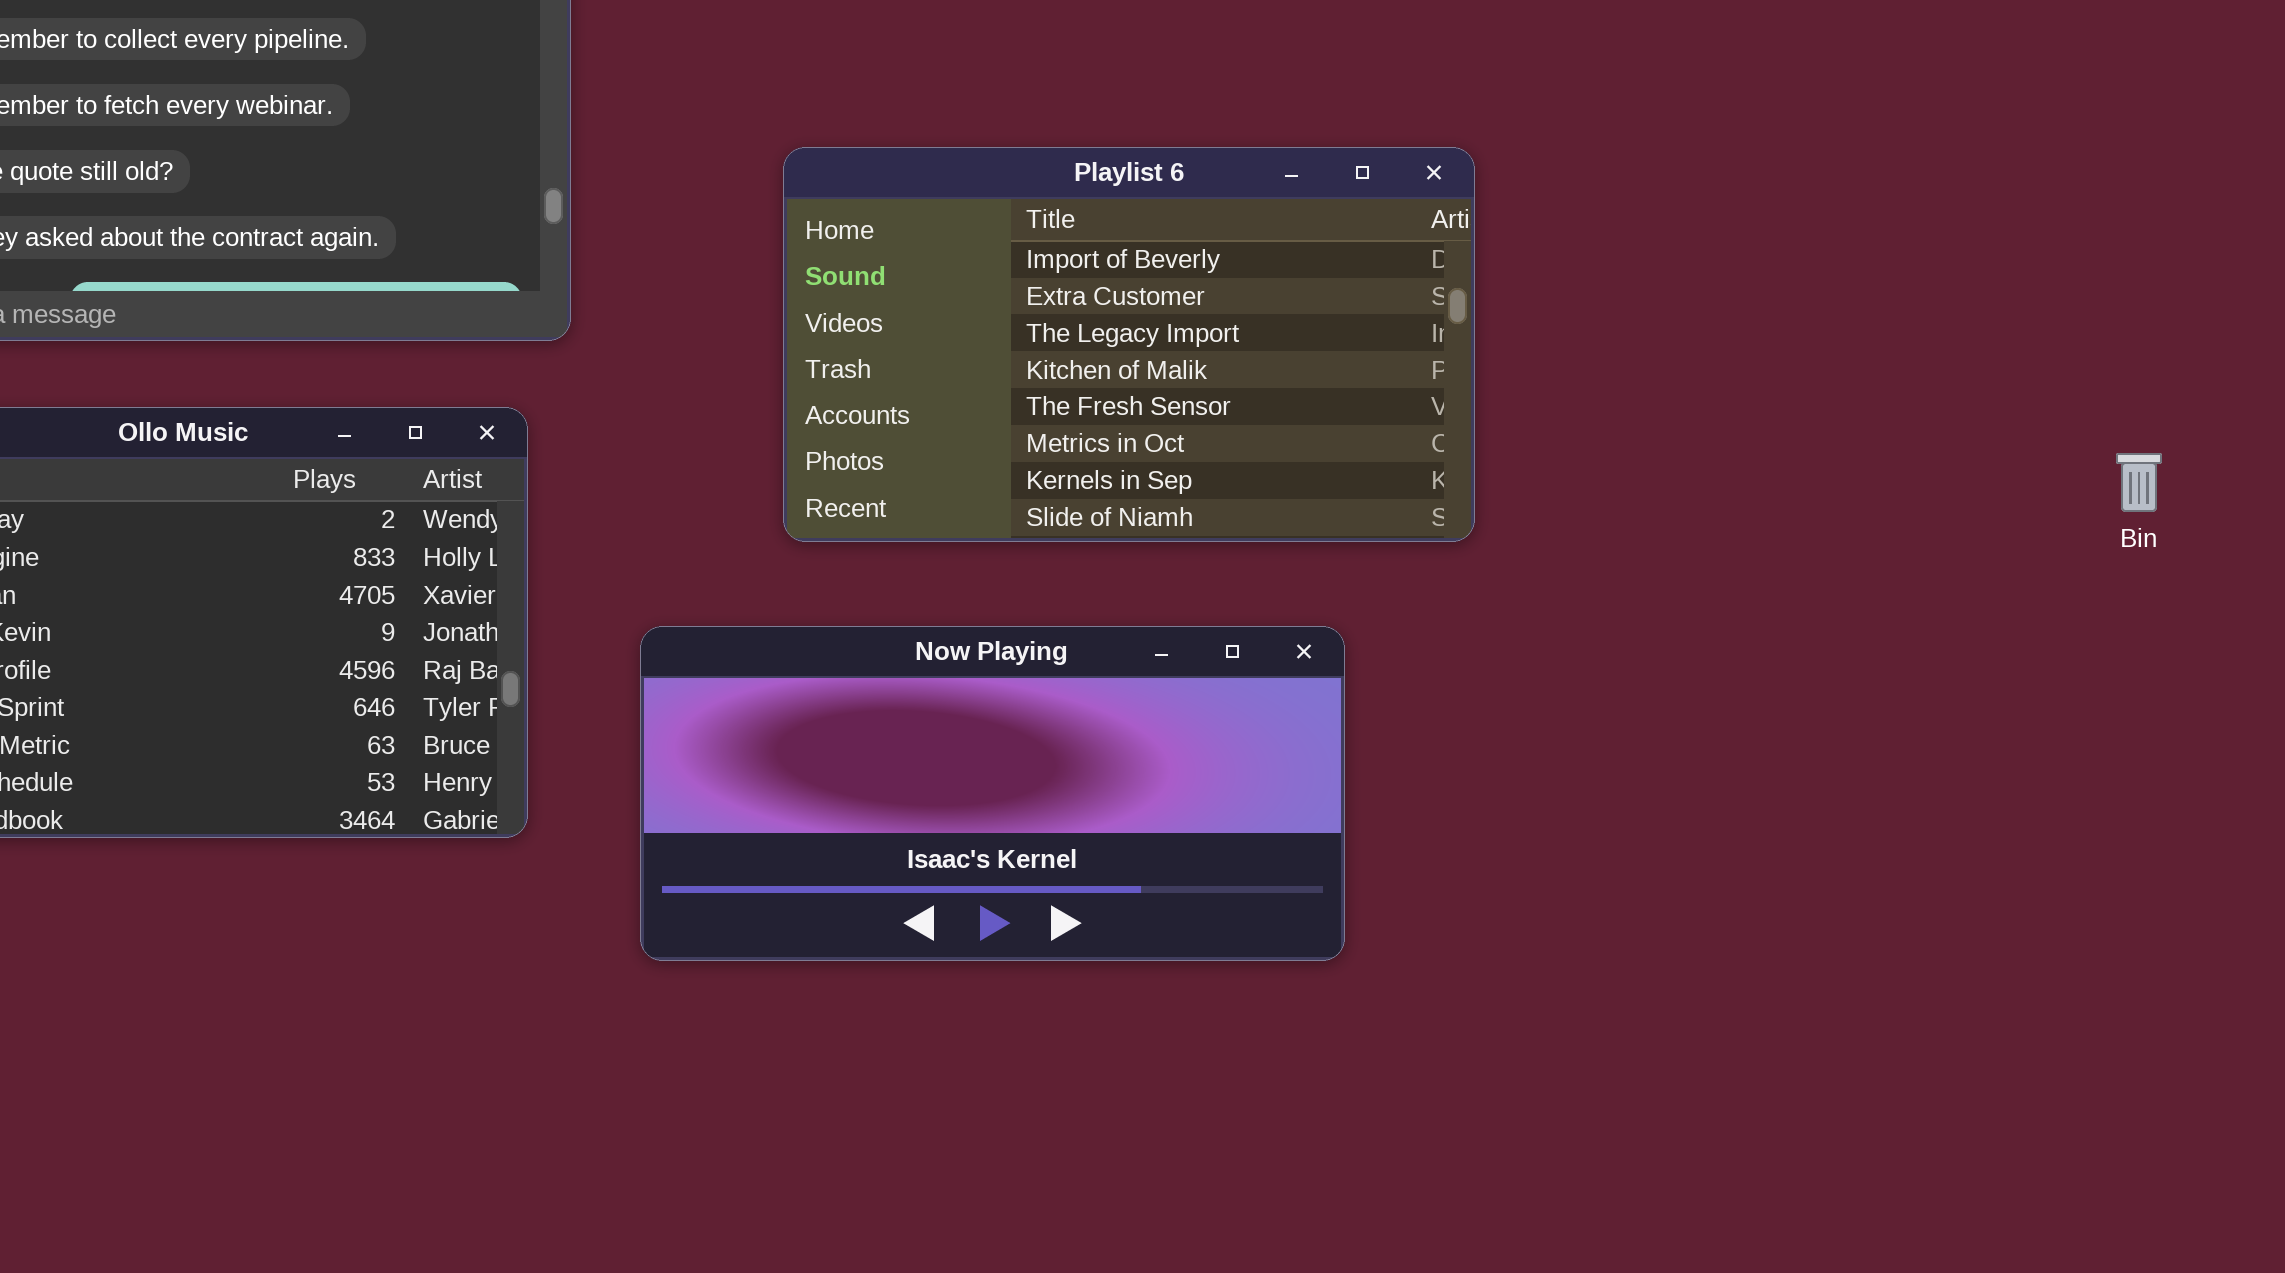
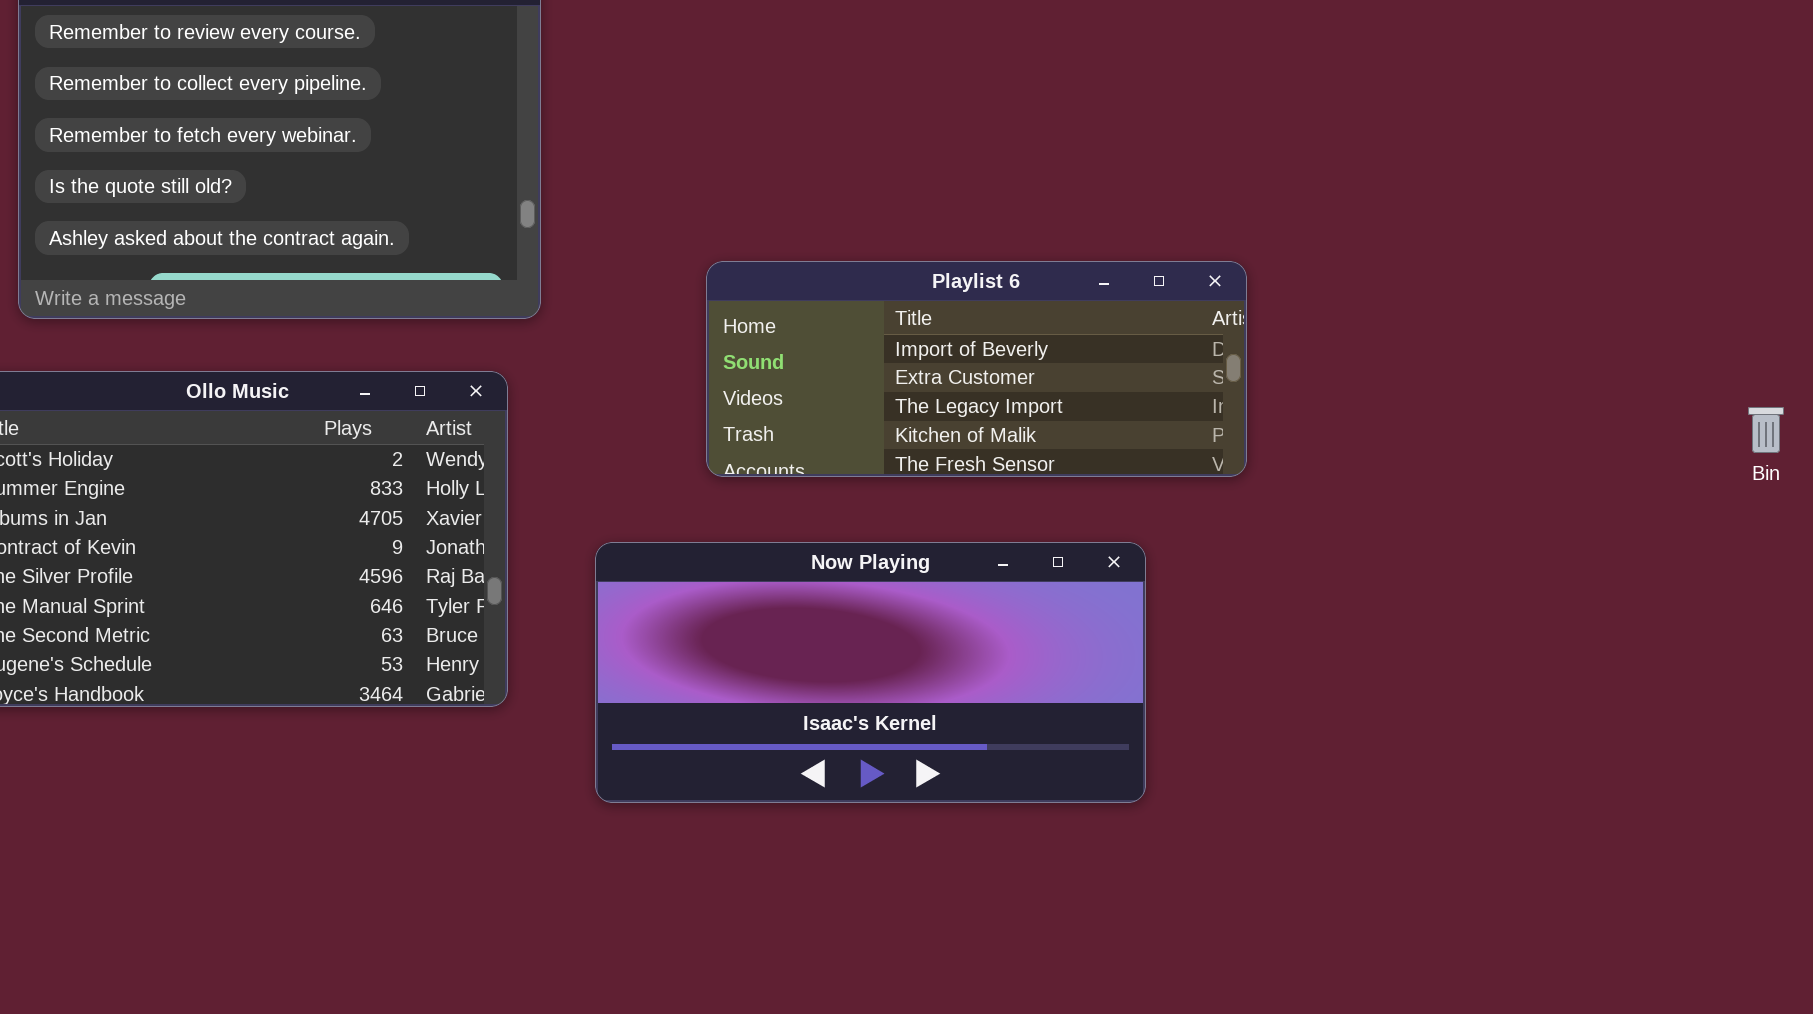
Playlist 6: [783,147,1475,542] -> [706,261,1247,477], resized

